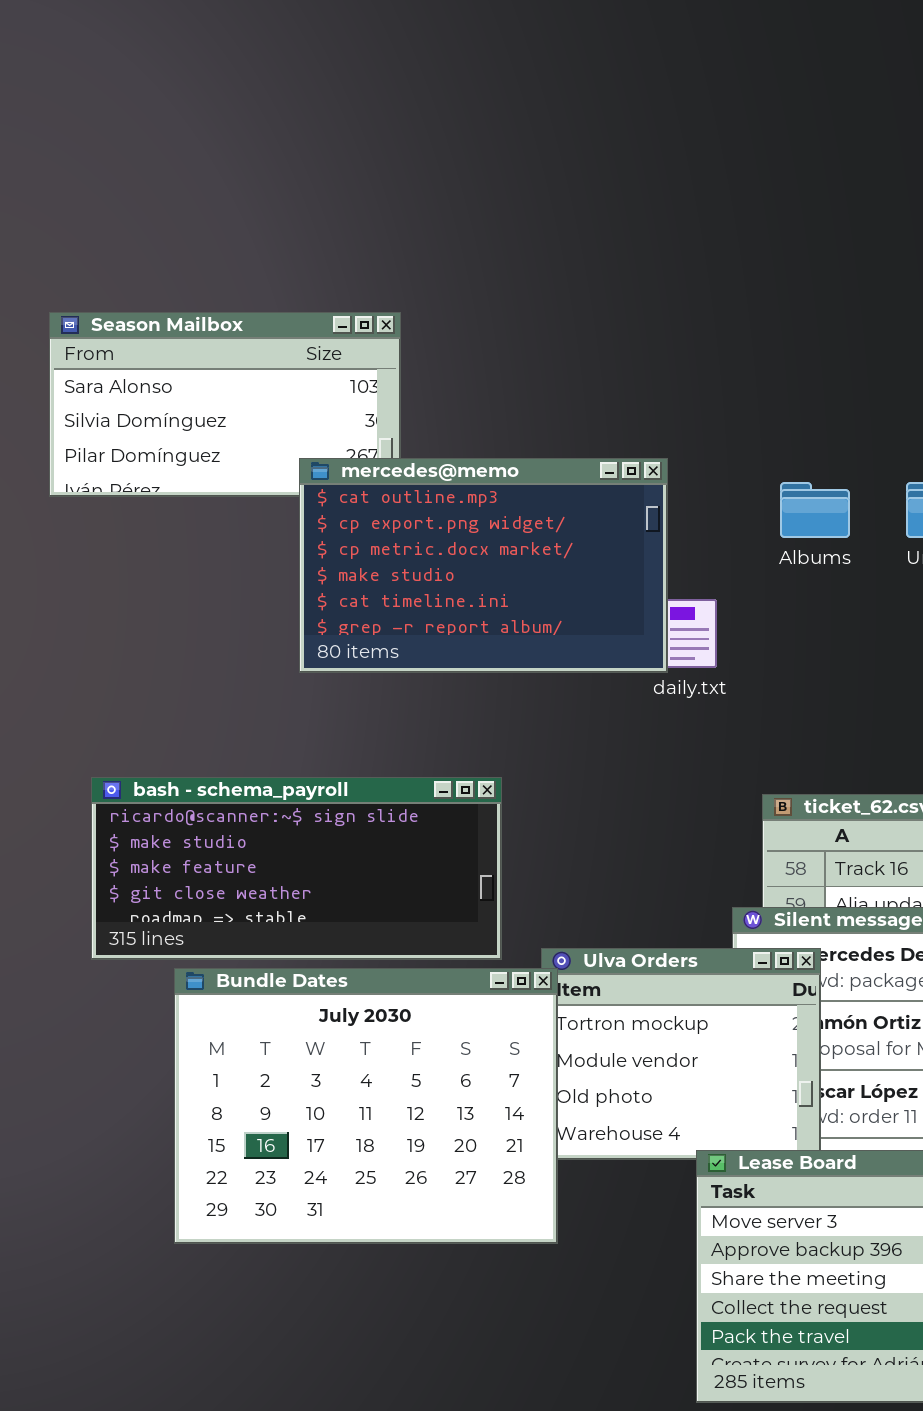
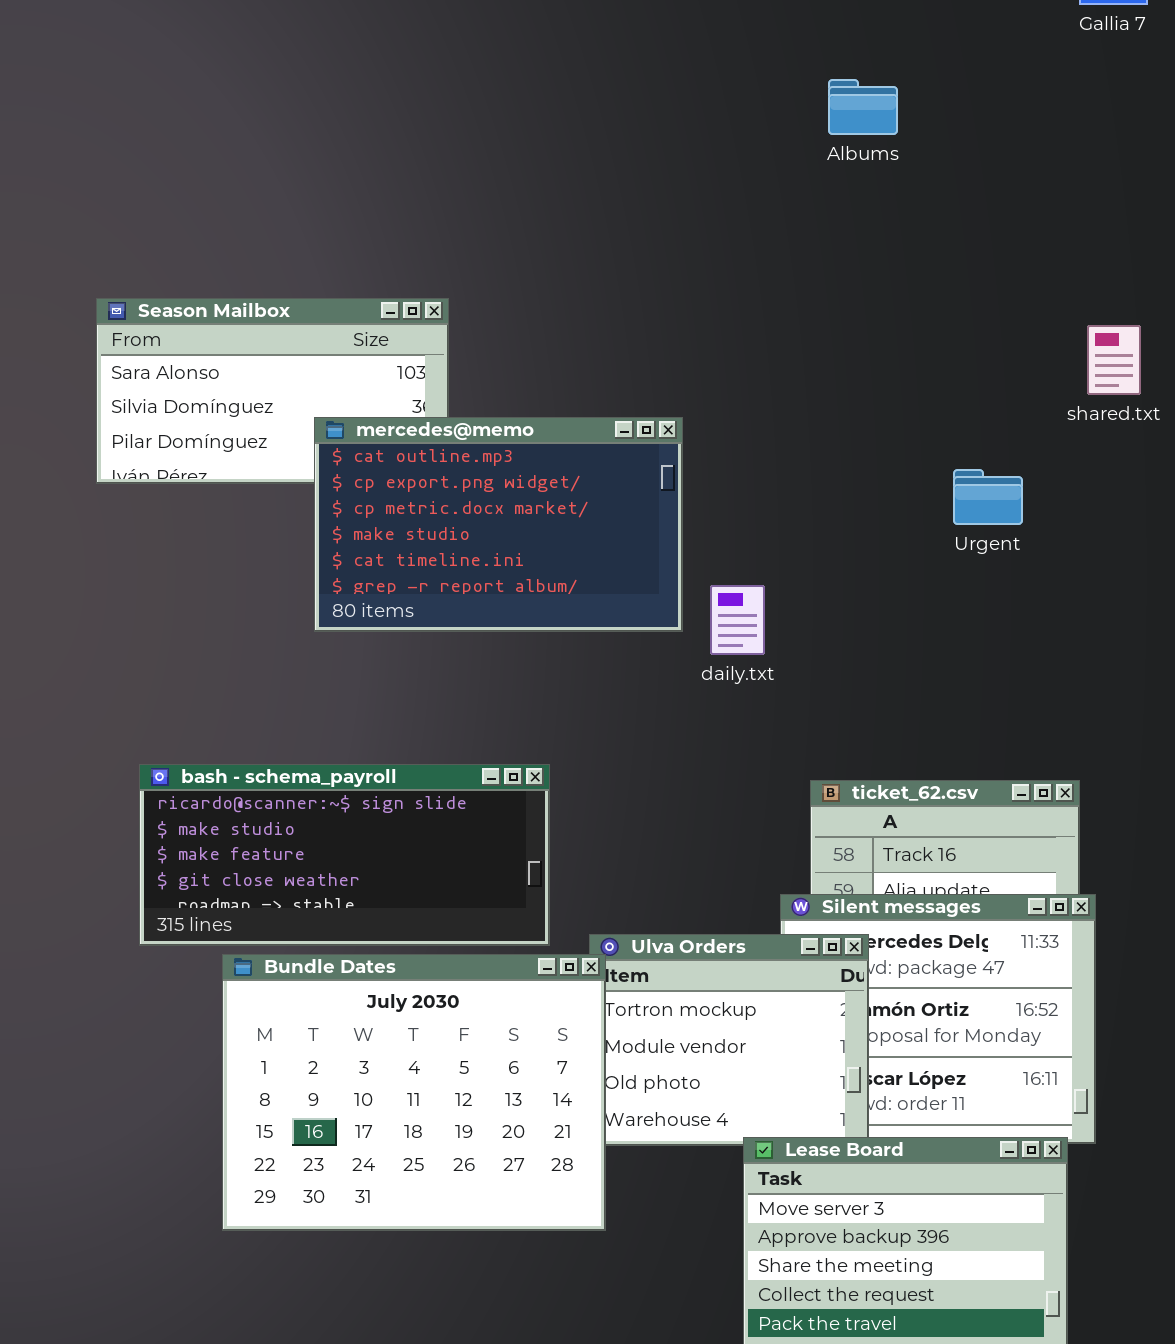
mercedes@memo: [299,458,668,673] -> [314,417,683,632], moved
Albums: [780,482,850,538] -> [828,79,898,135], moved

